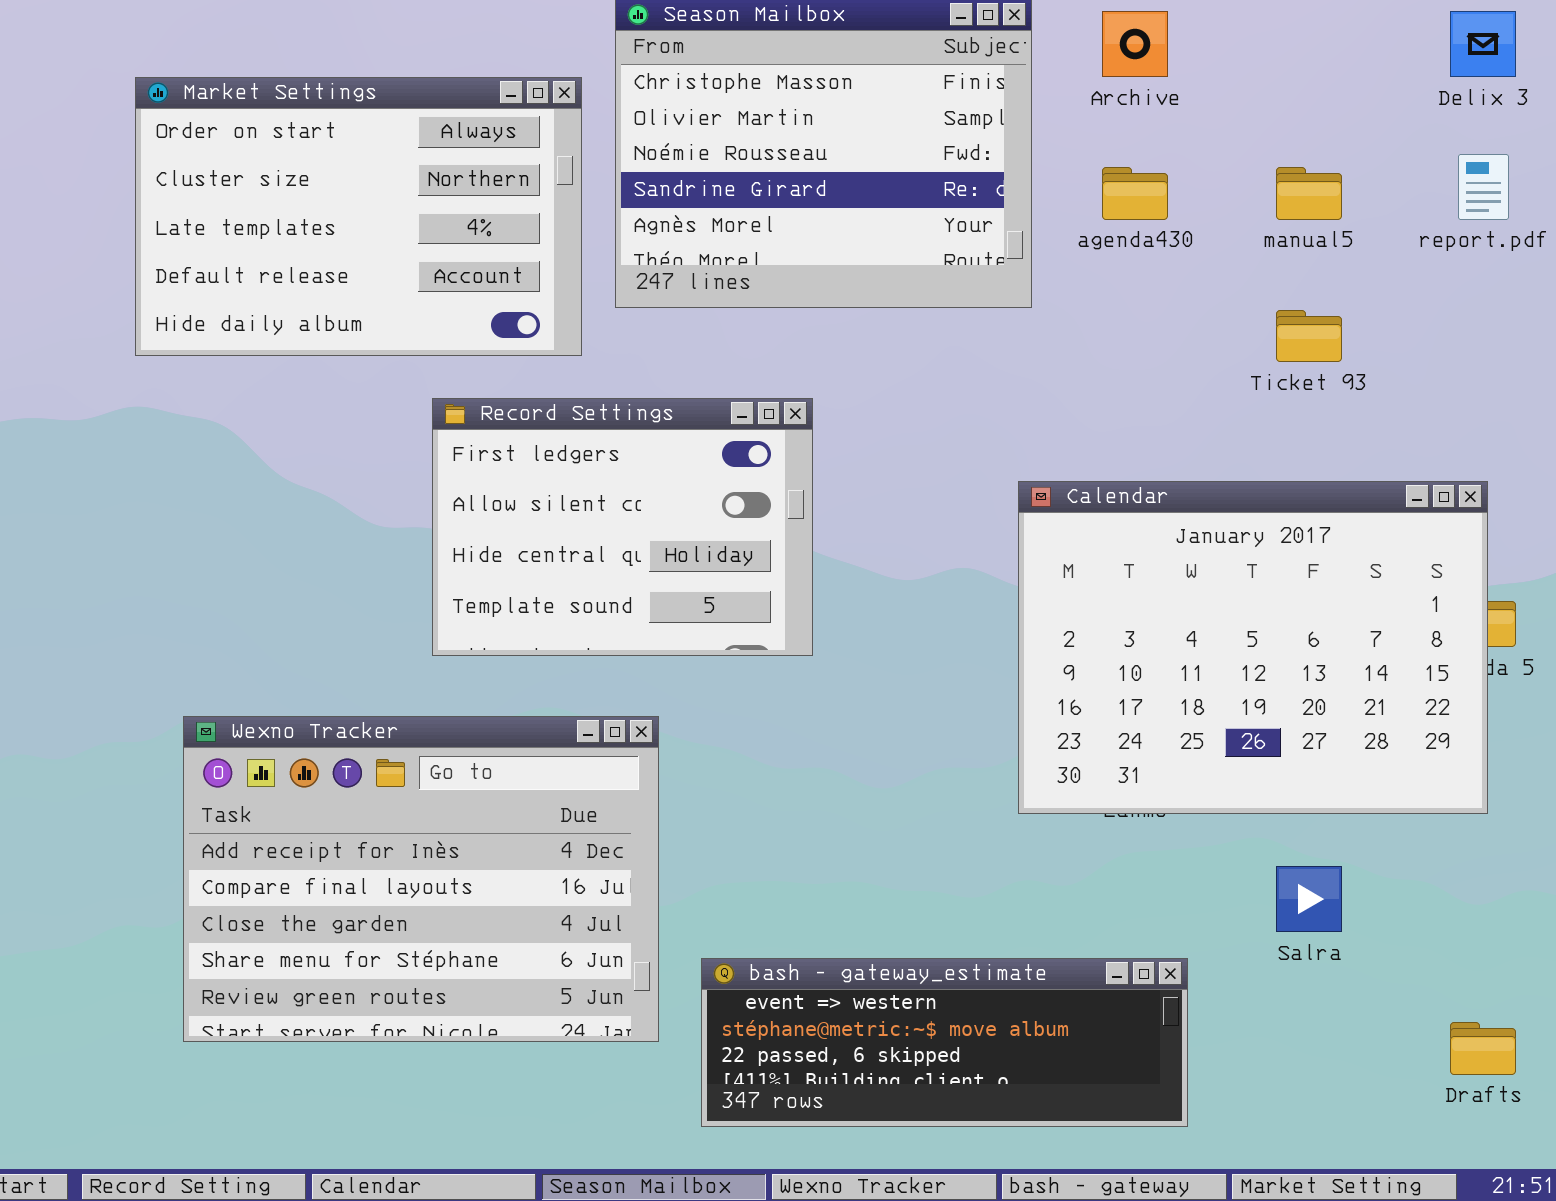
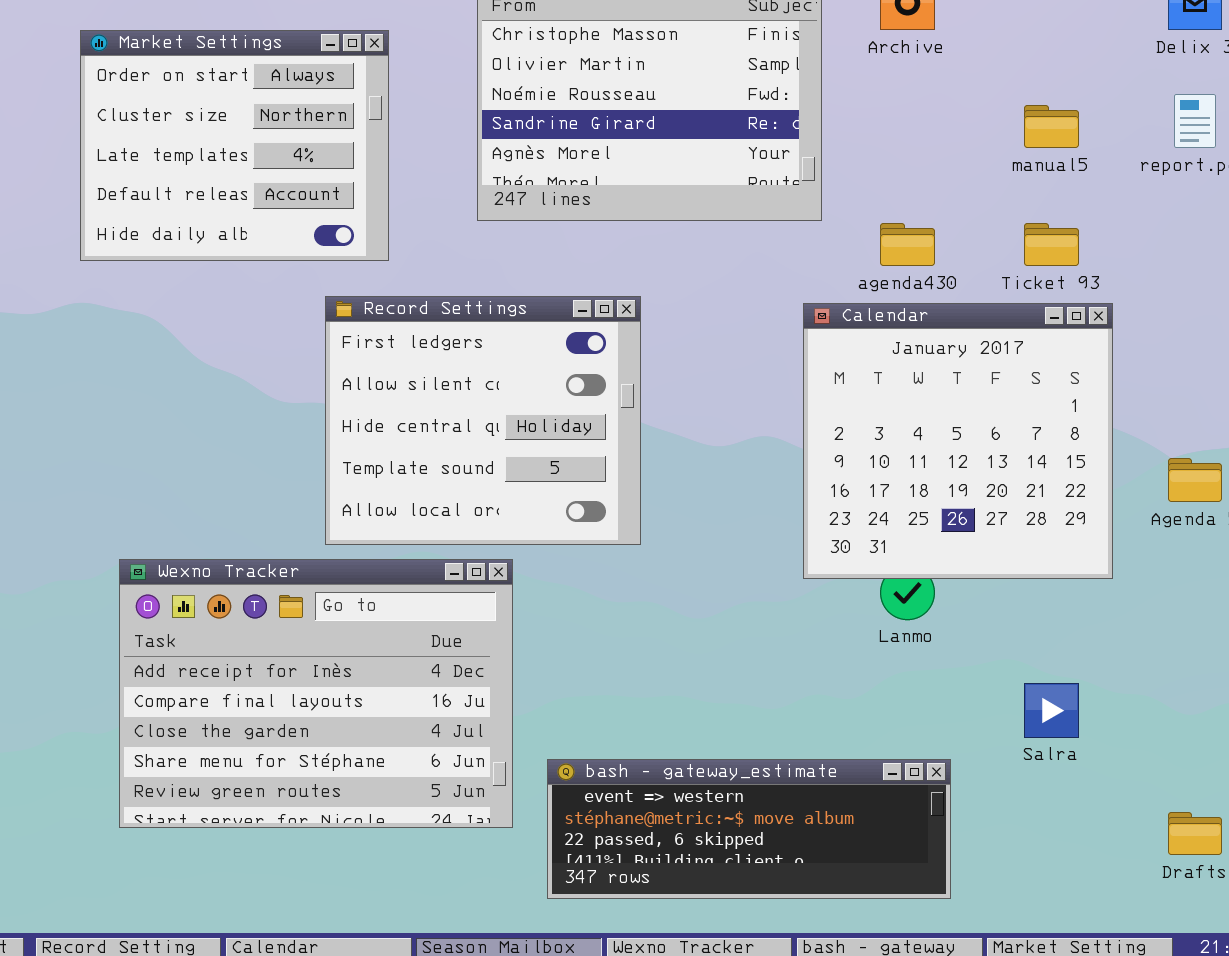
Market Settings: [135,77,582,356] -> [80,30,389,261], resized
agenda430: [1102,167,1168,220] -> [880,223,935,266], moved
Record Settings: [432,398,813,656] -> [325,296,641,545], resized
Calendar: [1018,481,1488,814] -> [803,303,1113,579], moved, resized

